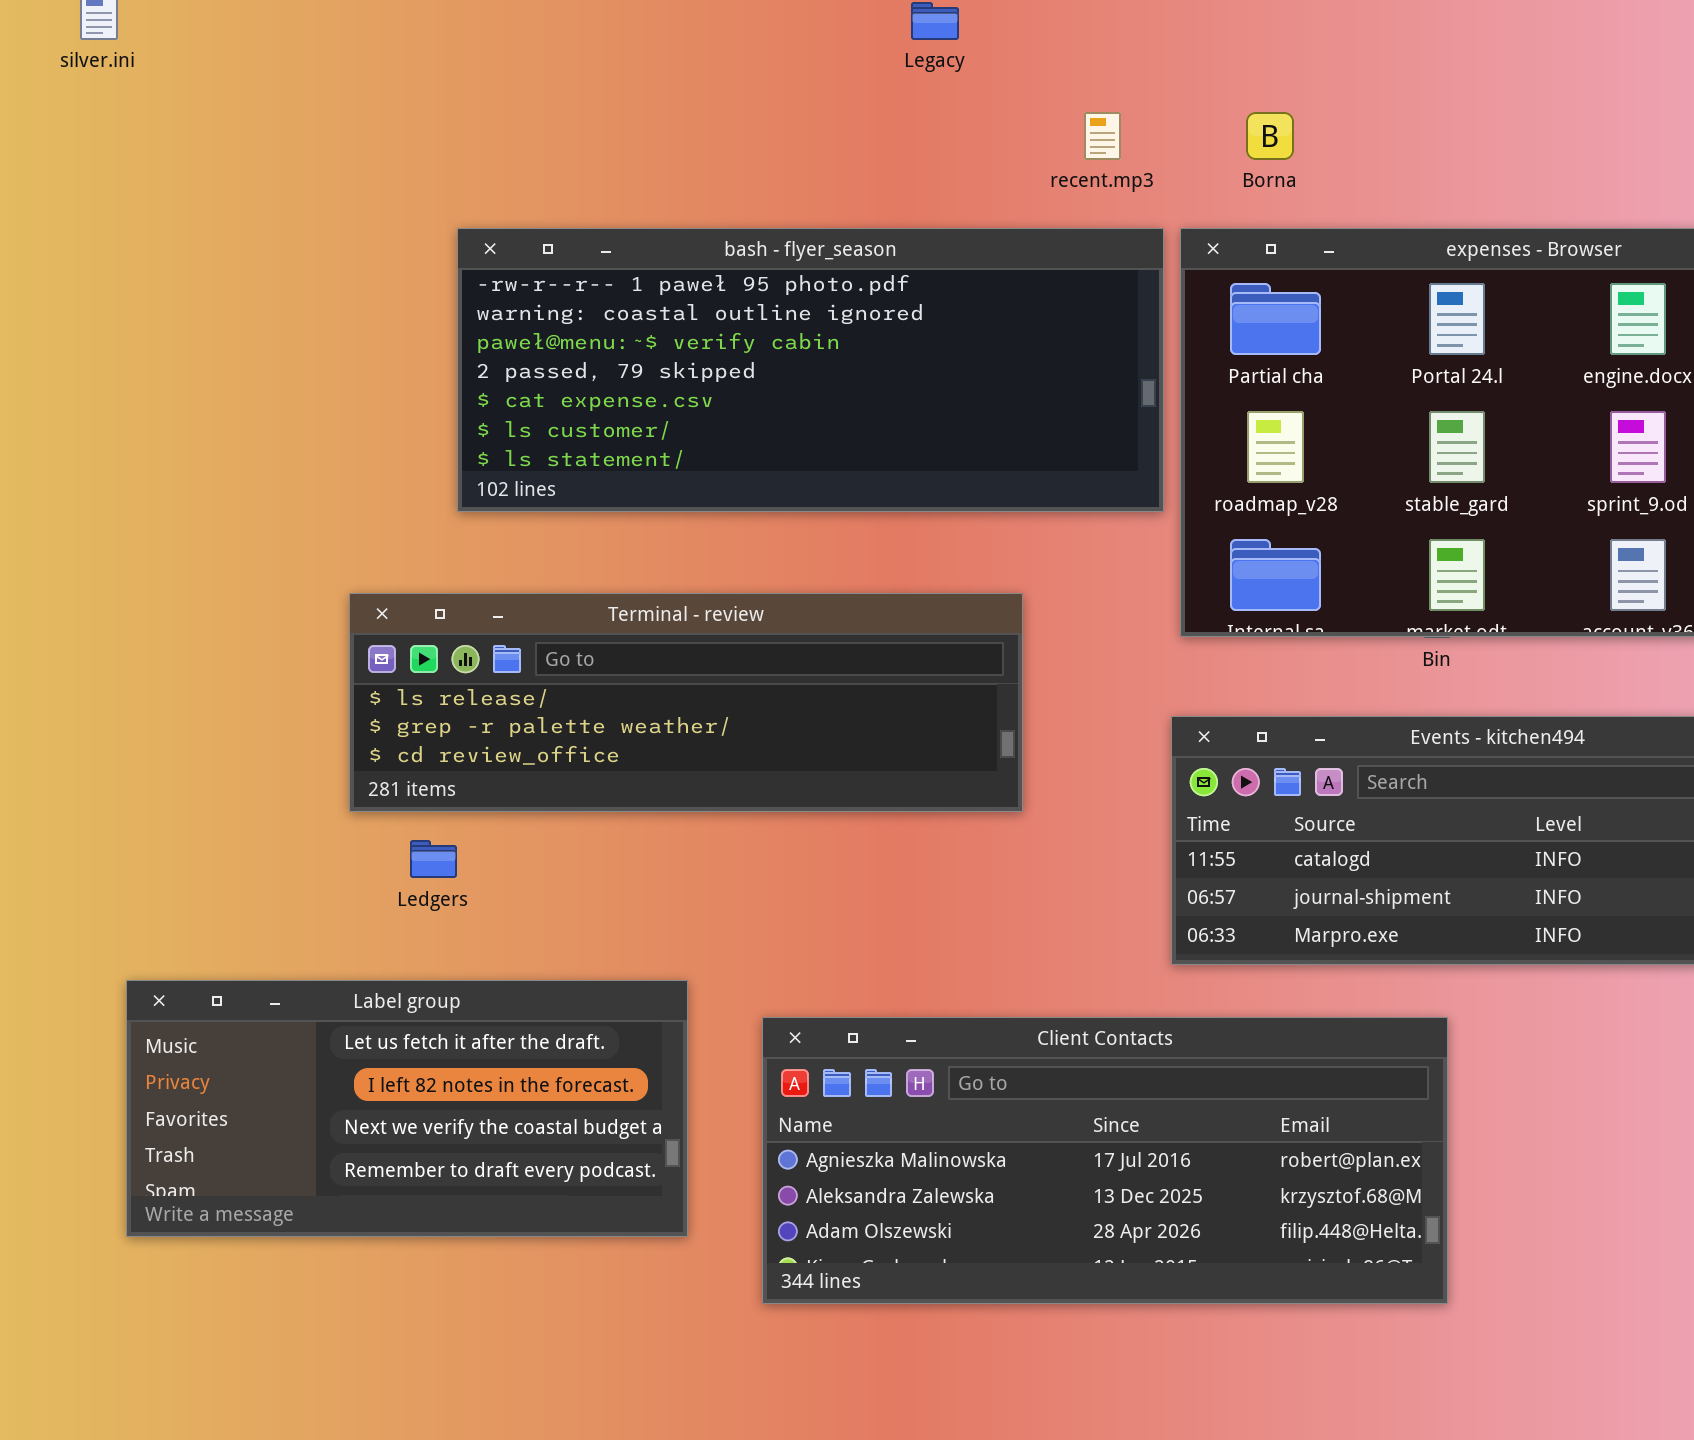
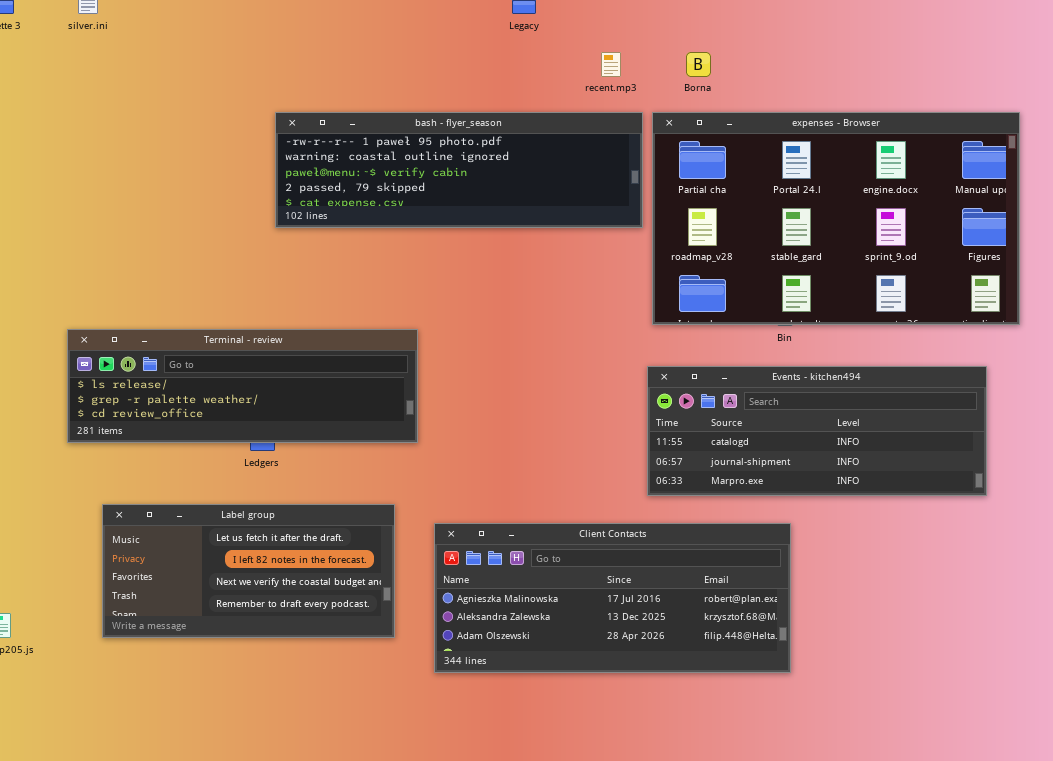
bash - flyer_season: [457,228,1164,512] -> [275,112,643,228], resized
Terminal - review: [349,593,1023,812] -> [67,329,418,443], moved

